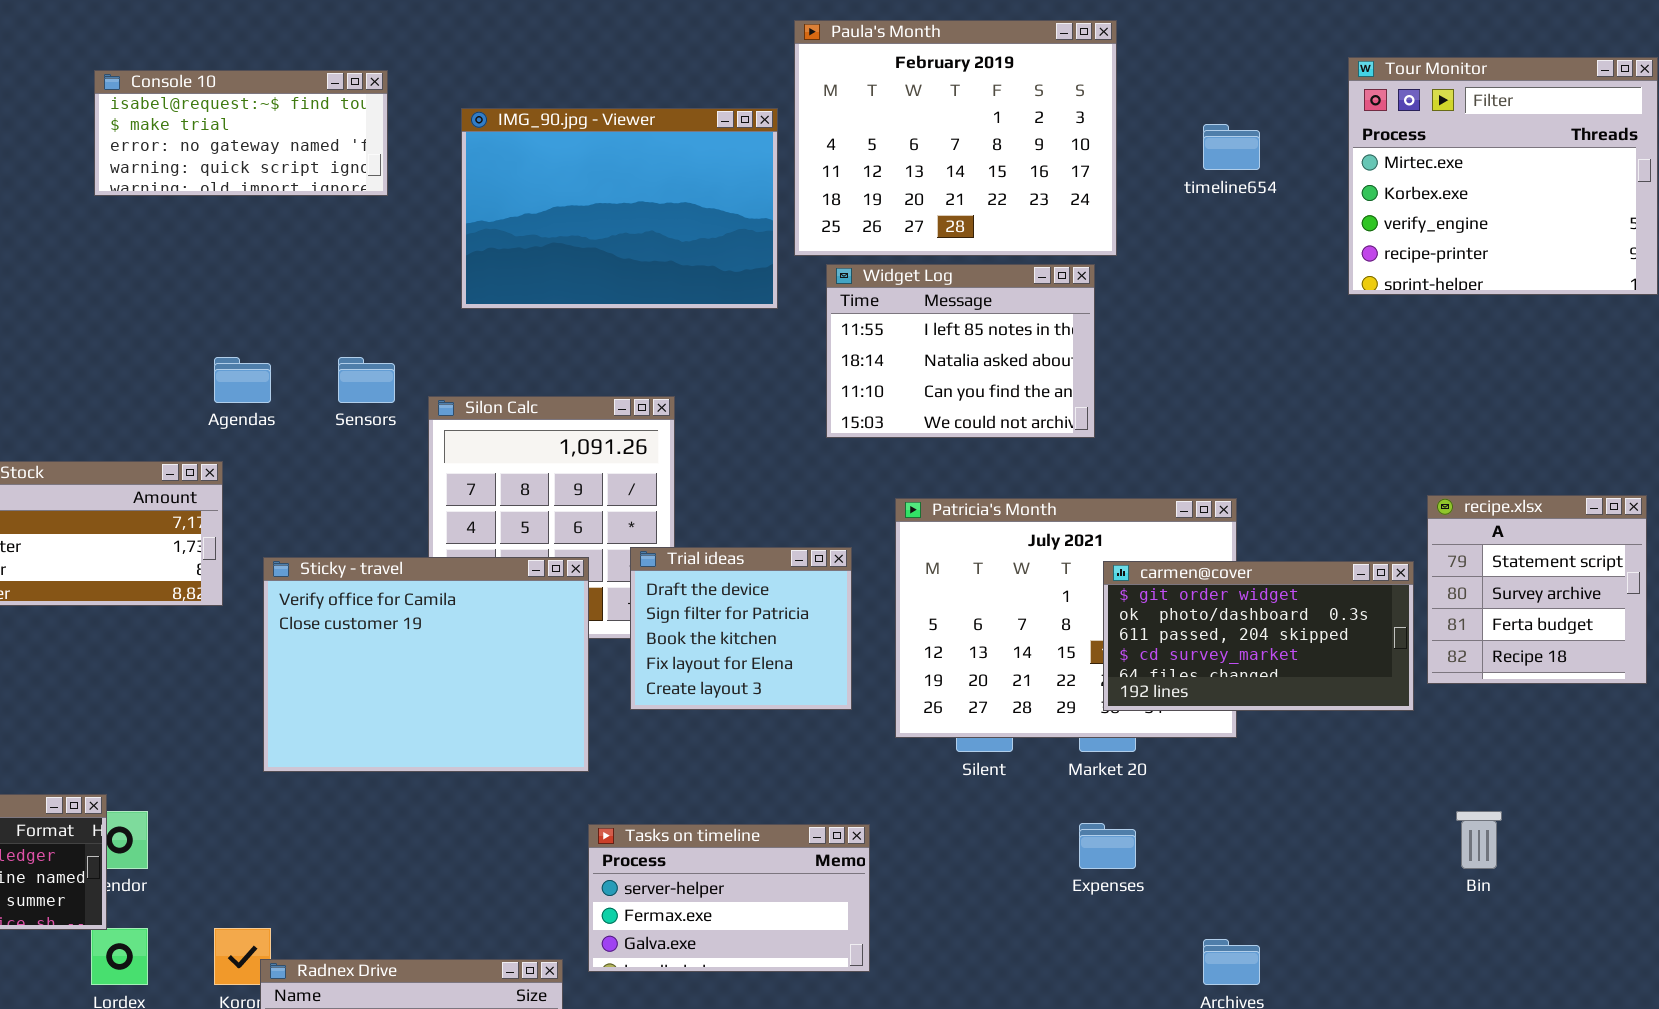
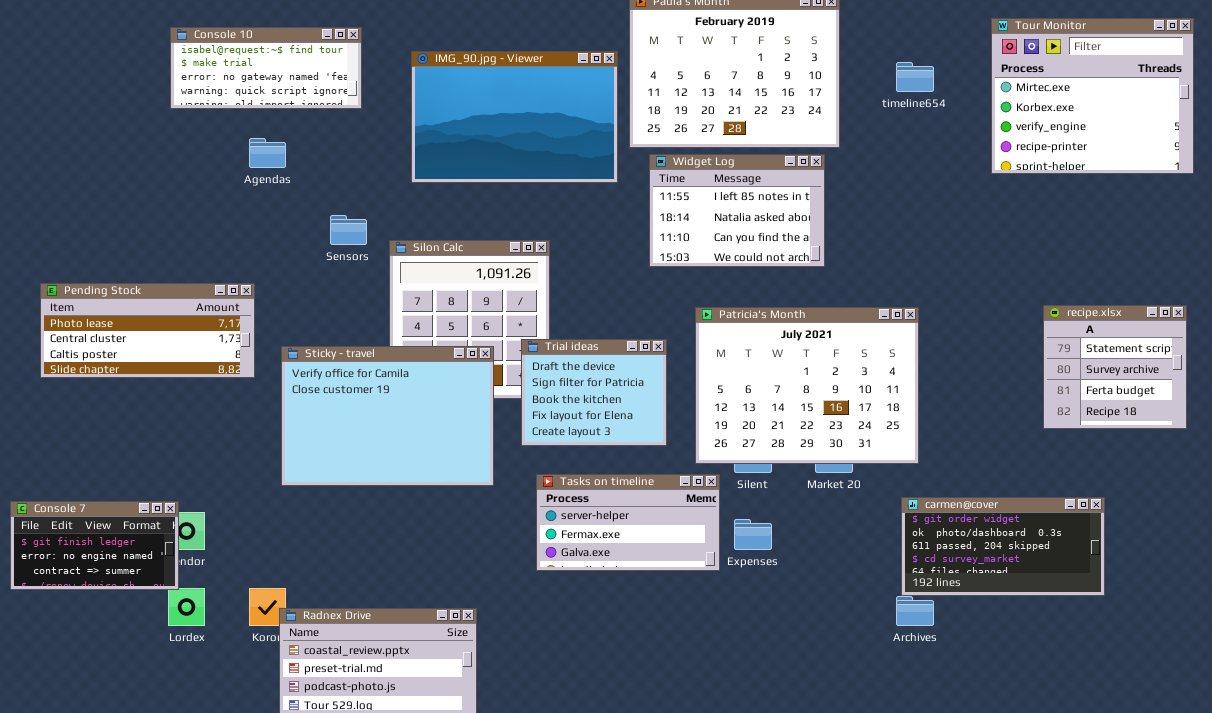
Agendas: [214,357,271,403] -> [249,138,286,168], moved
carmen@cover: [1103,561,1414,711] -> [901,497,1105,596], moved
Expenses: [1079,823,1136,869] -> [734,519,772,550], moved
Tasks on timeline: [588,824,870,972] -> [536,474,720,571], moved

